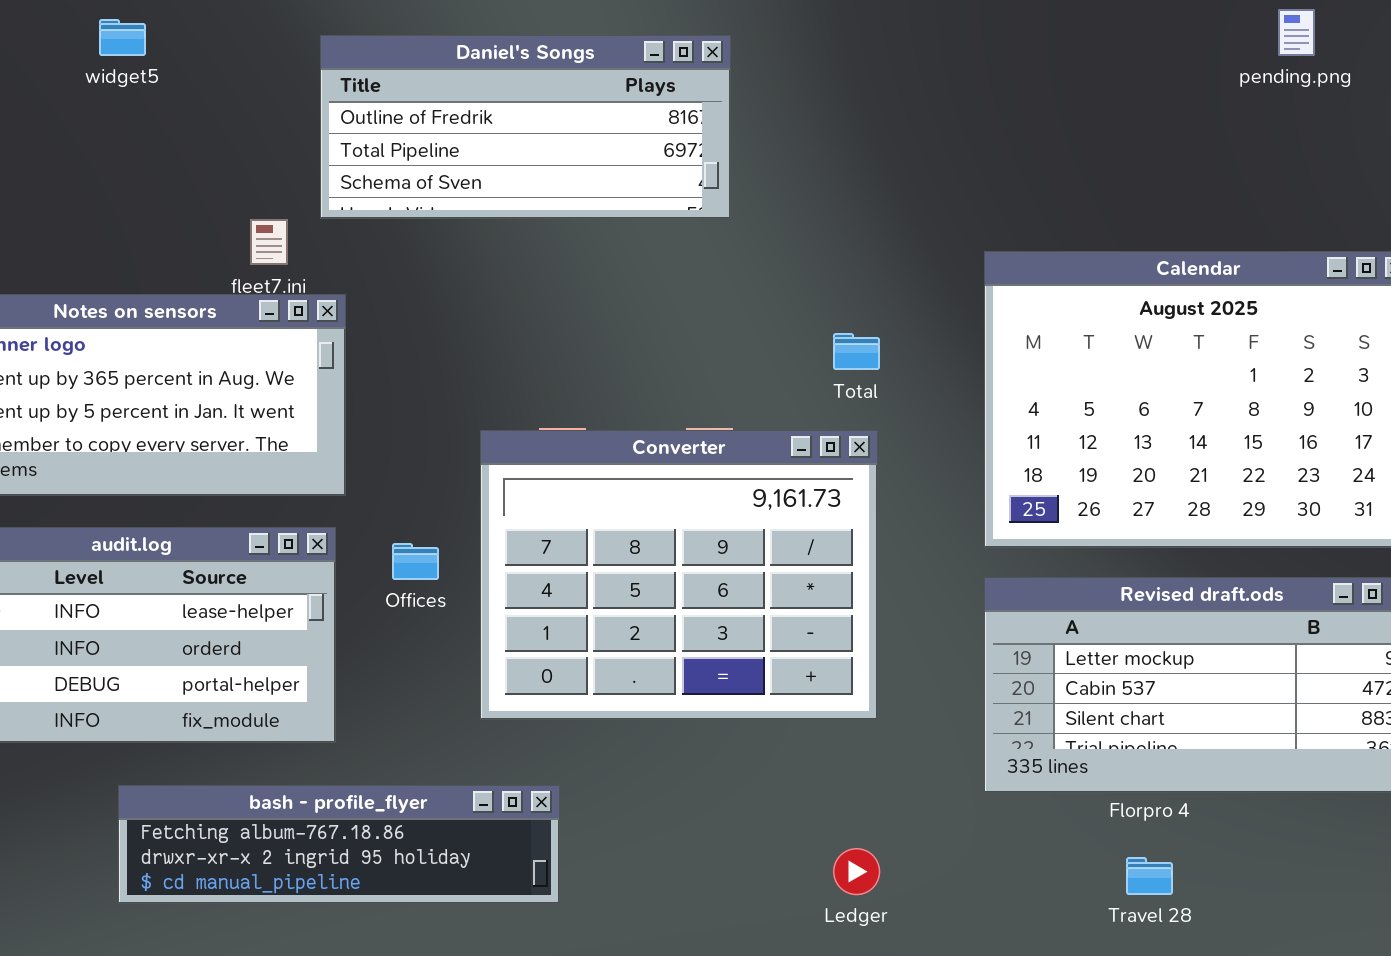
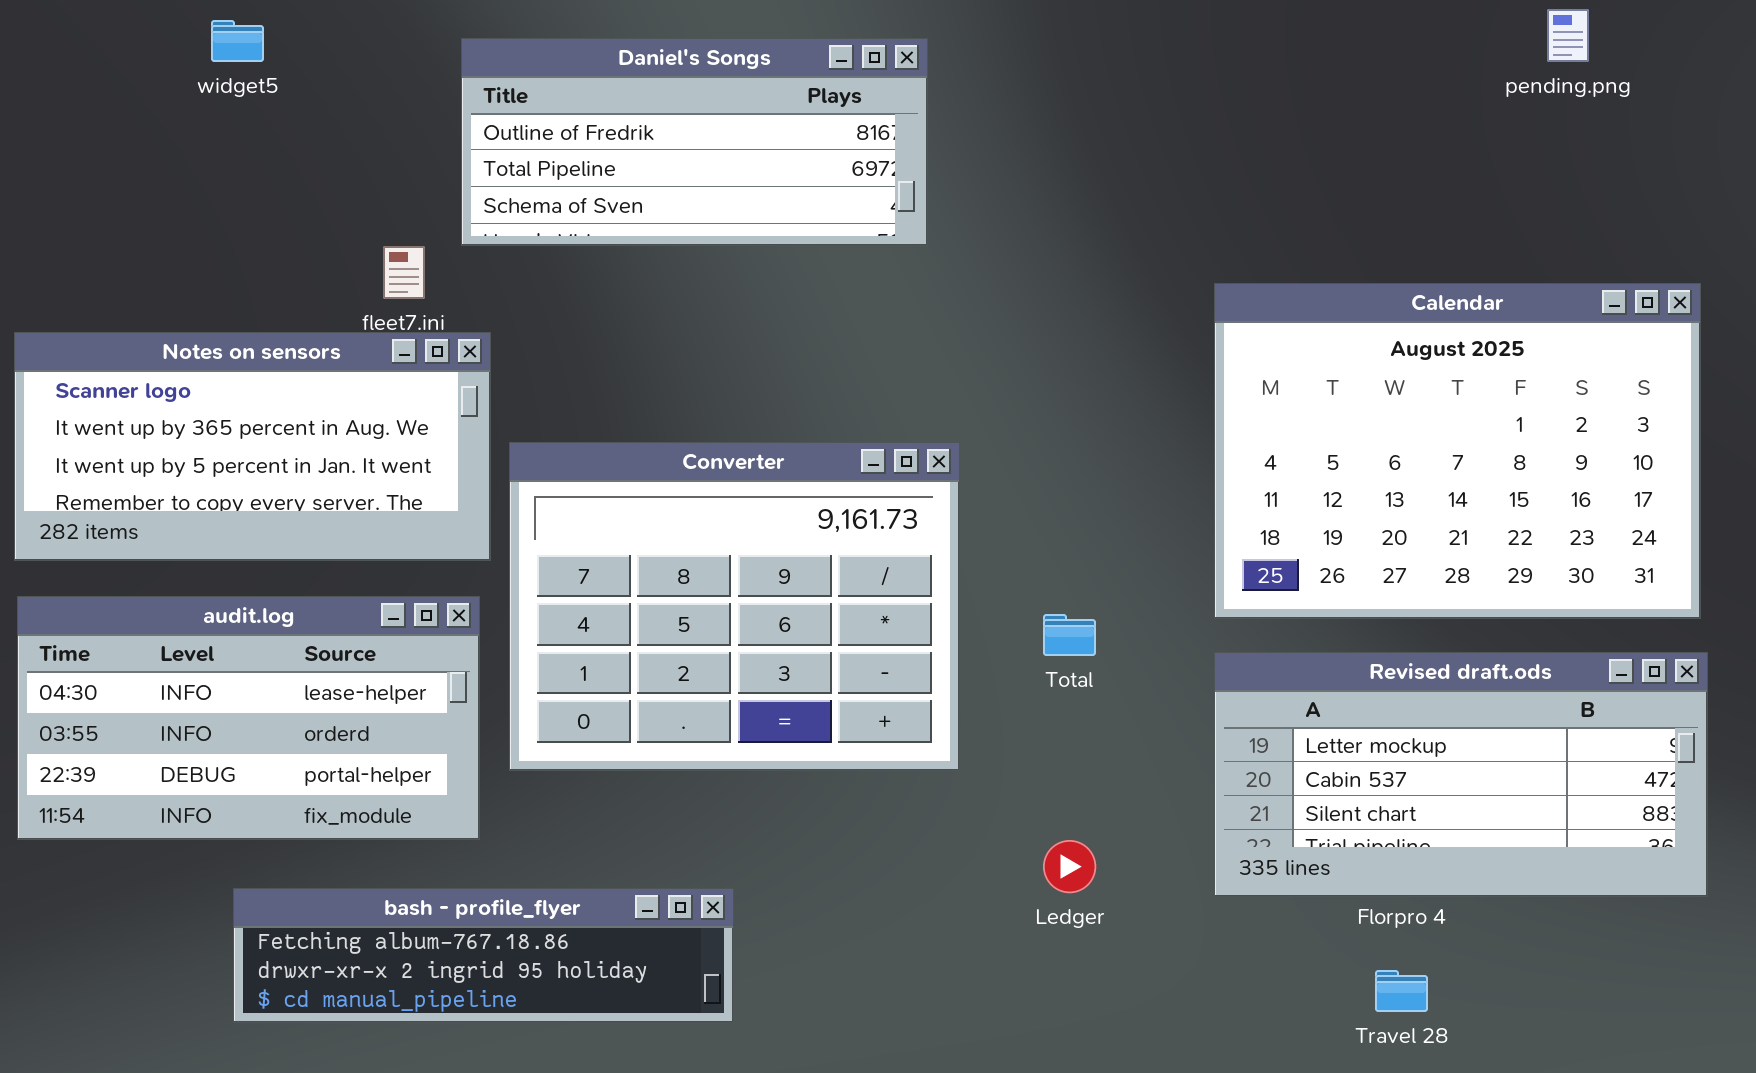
Total: [833,333,880,370] -> [1043,614,1096,656], moved
Converter: [480,430,878,720] -> [509,442,960,771], moved
Ledger: [833,848,880,895] -> [1043,840,1096,893], moved

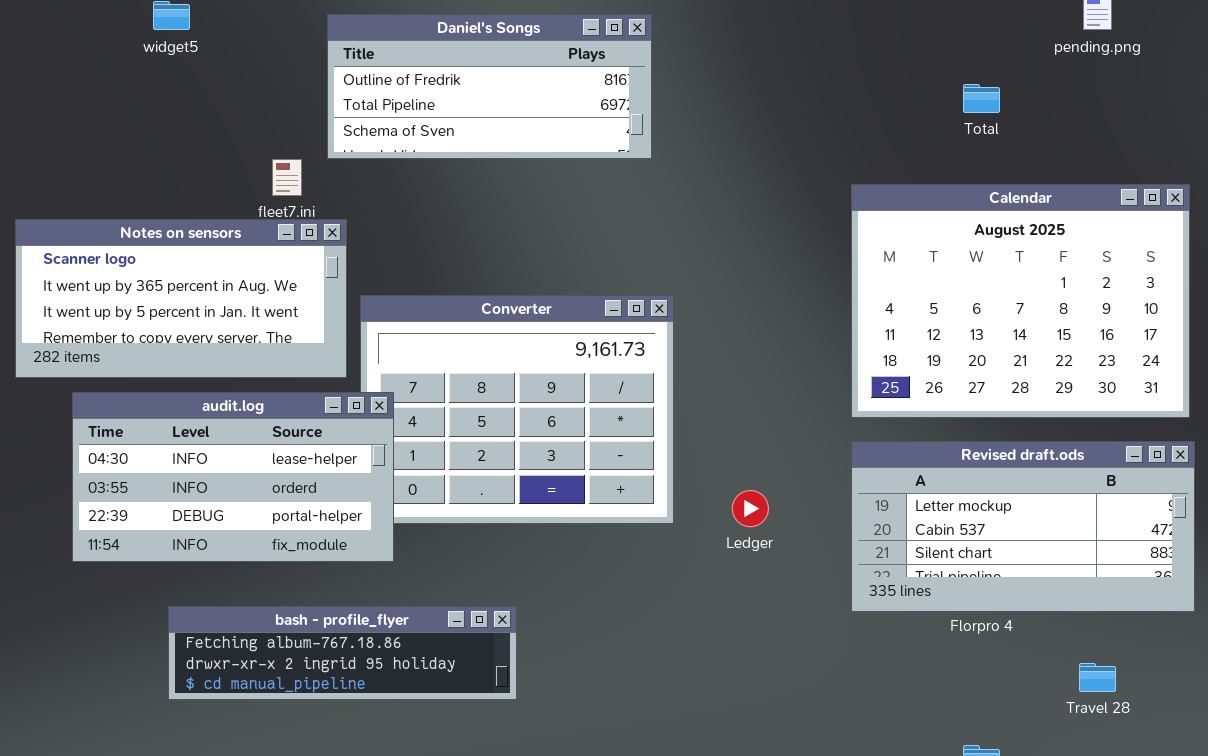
audit.log: [17,596,480,840] -> [72,392,394,562], moved
Total: [1043,614,1096,656] -> [963,84,1000,113], moved
Ledger: [1043,840,1096,893] -> [732,490,769,527], moved
Travel 28: [1375,970,1428,1012] -> [1079,663,1116,692], moved

